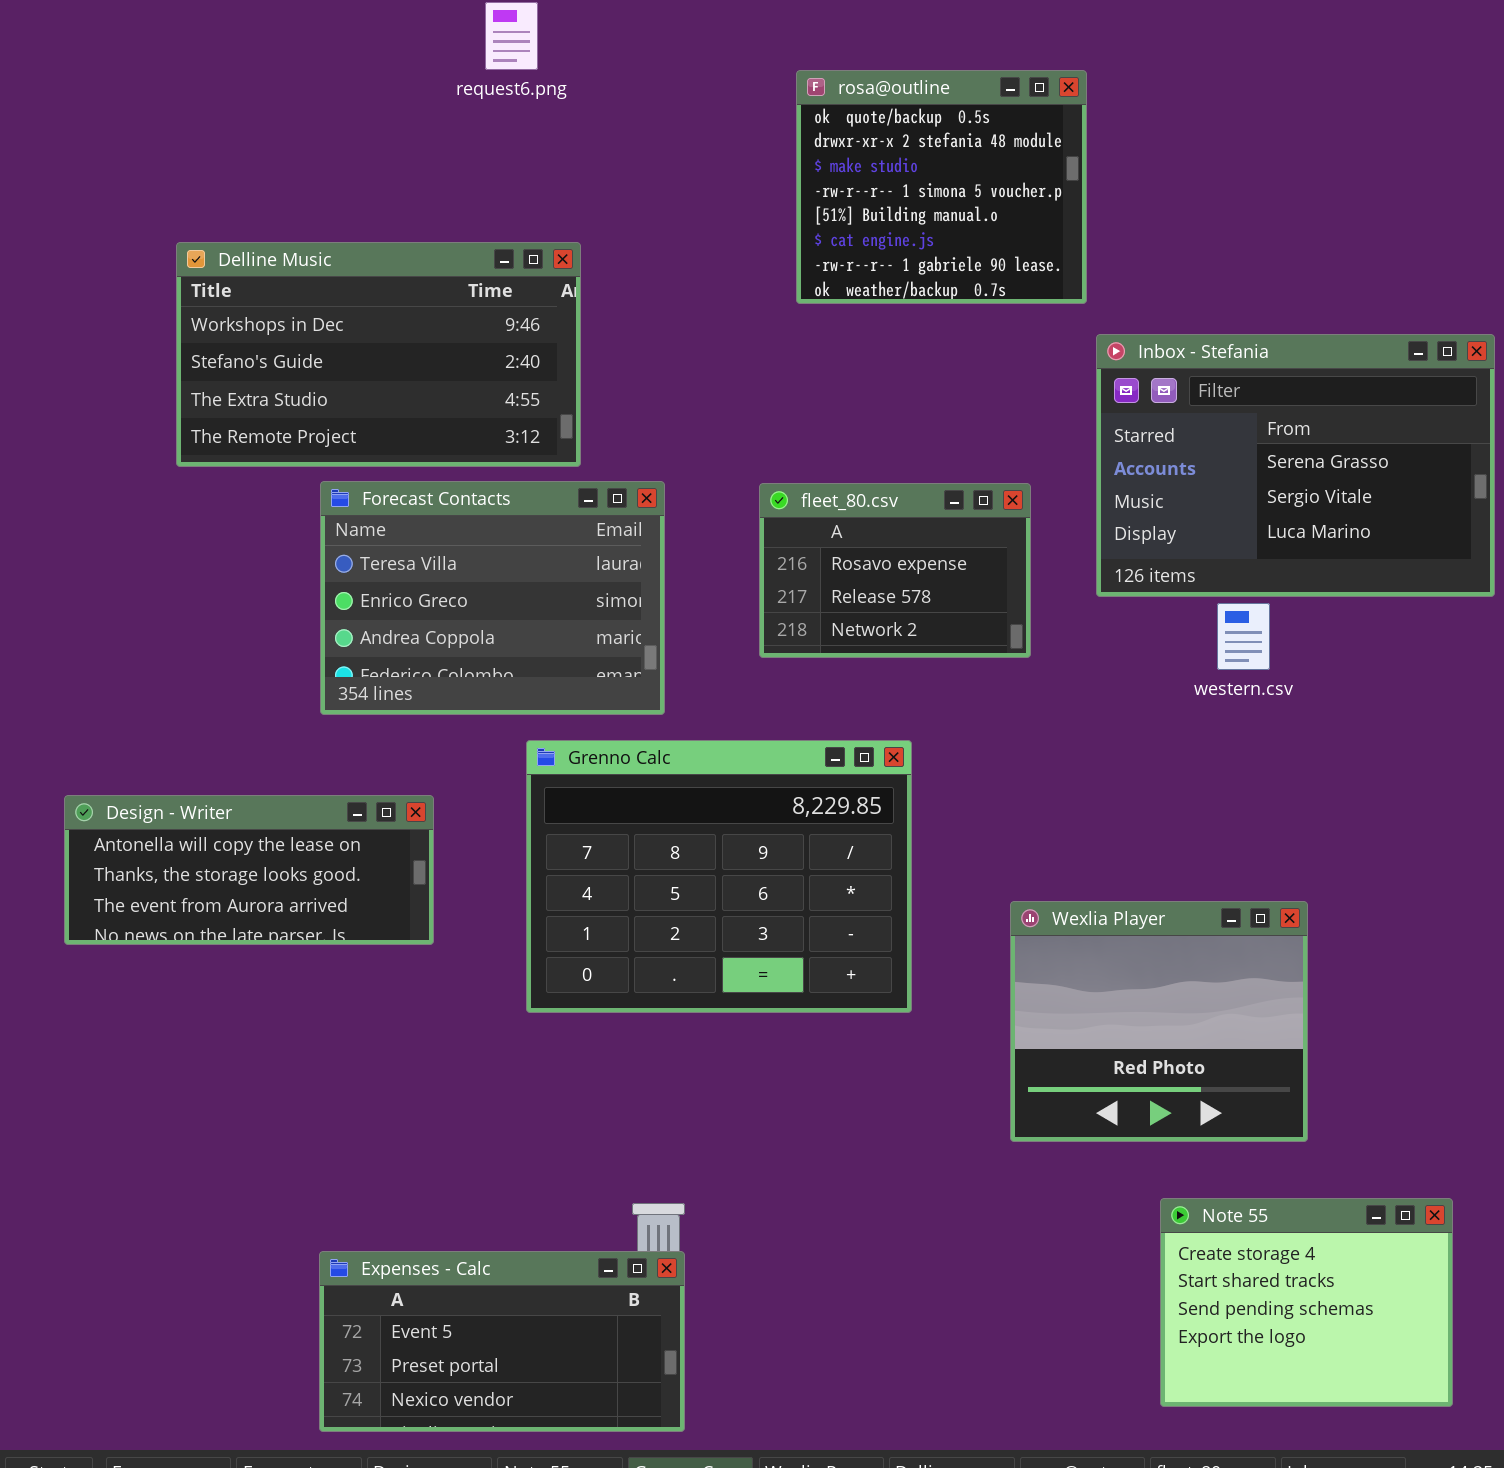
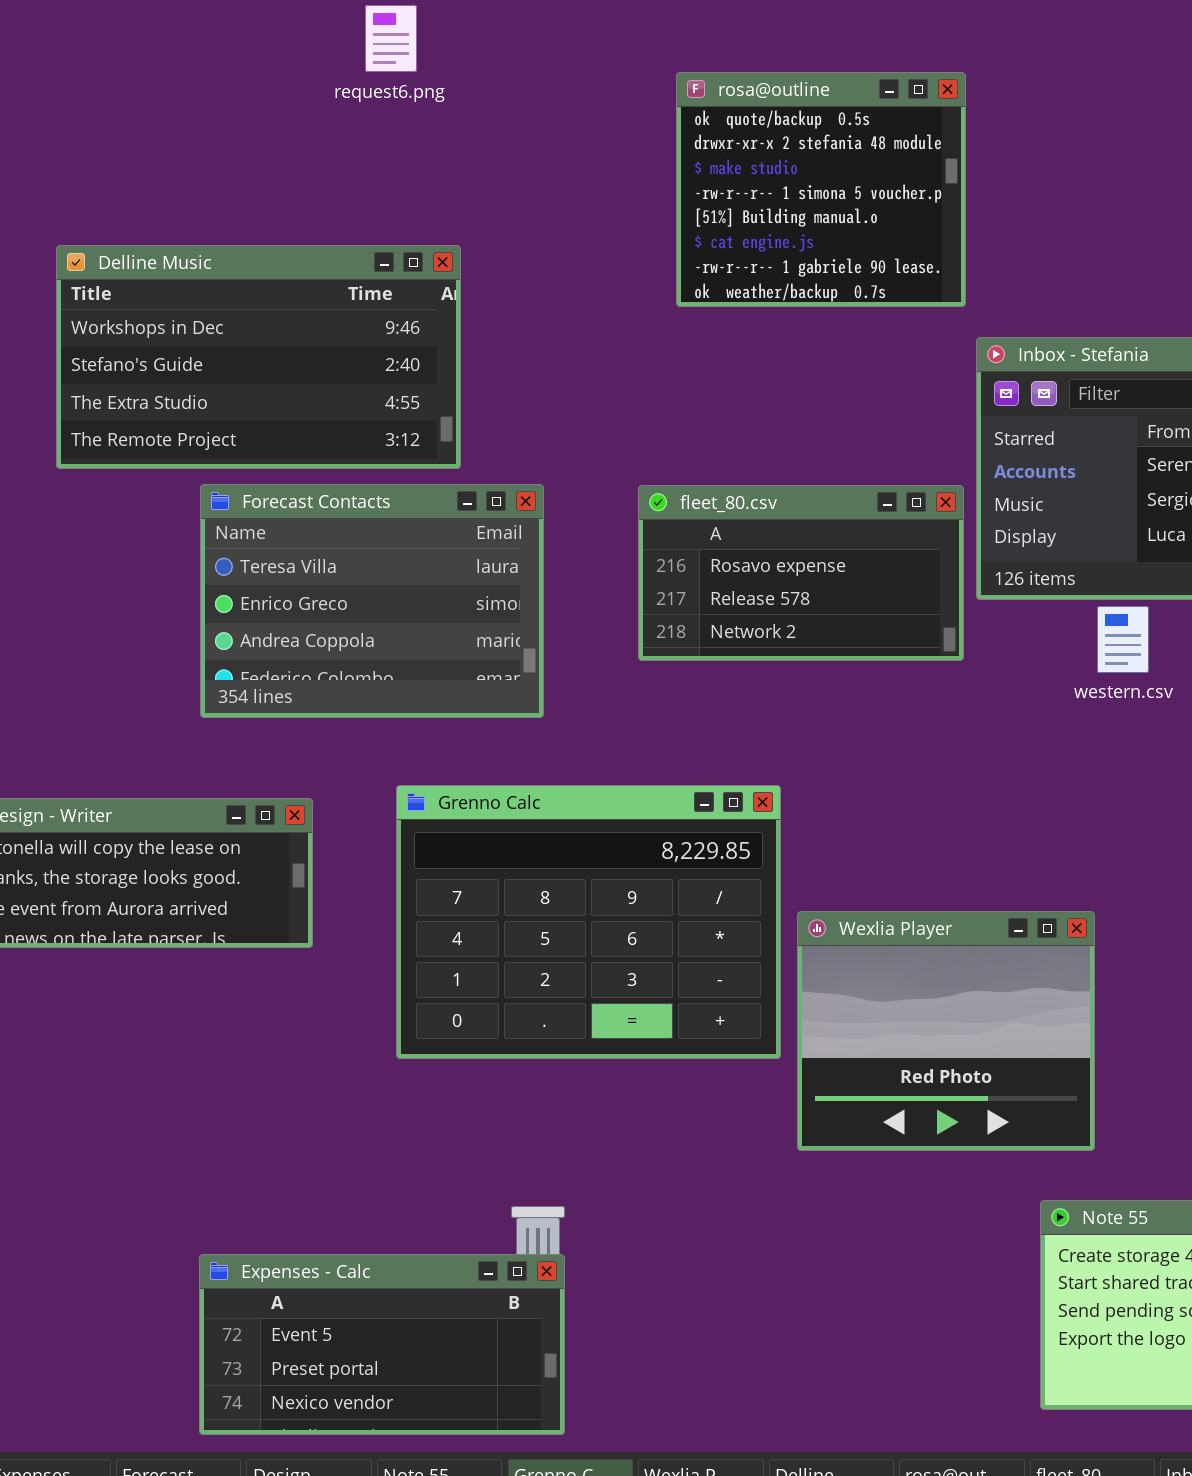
fleet_80.csv: [759,483,1031,658] -> [638,485,964,661], resized
Grenno Calc: [526,740,912,1013] -> [396,785,781,1059], moved
Wexlia Player: [1010,901,1308,1142] -> [797,911,1095,1151], moved

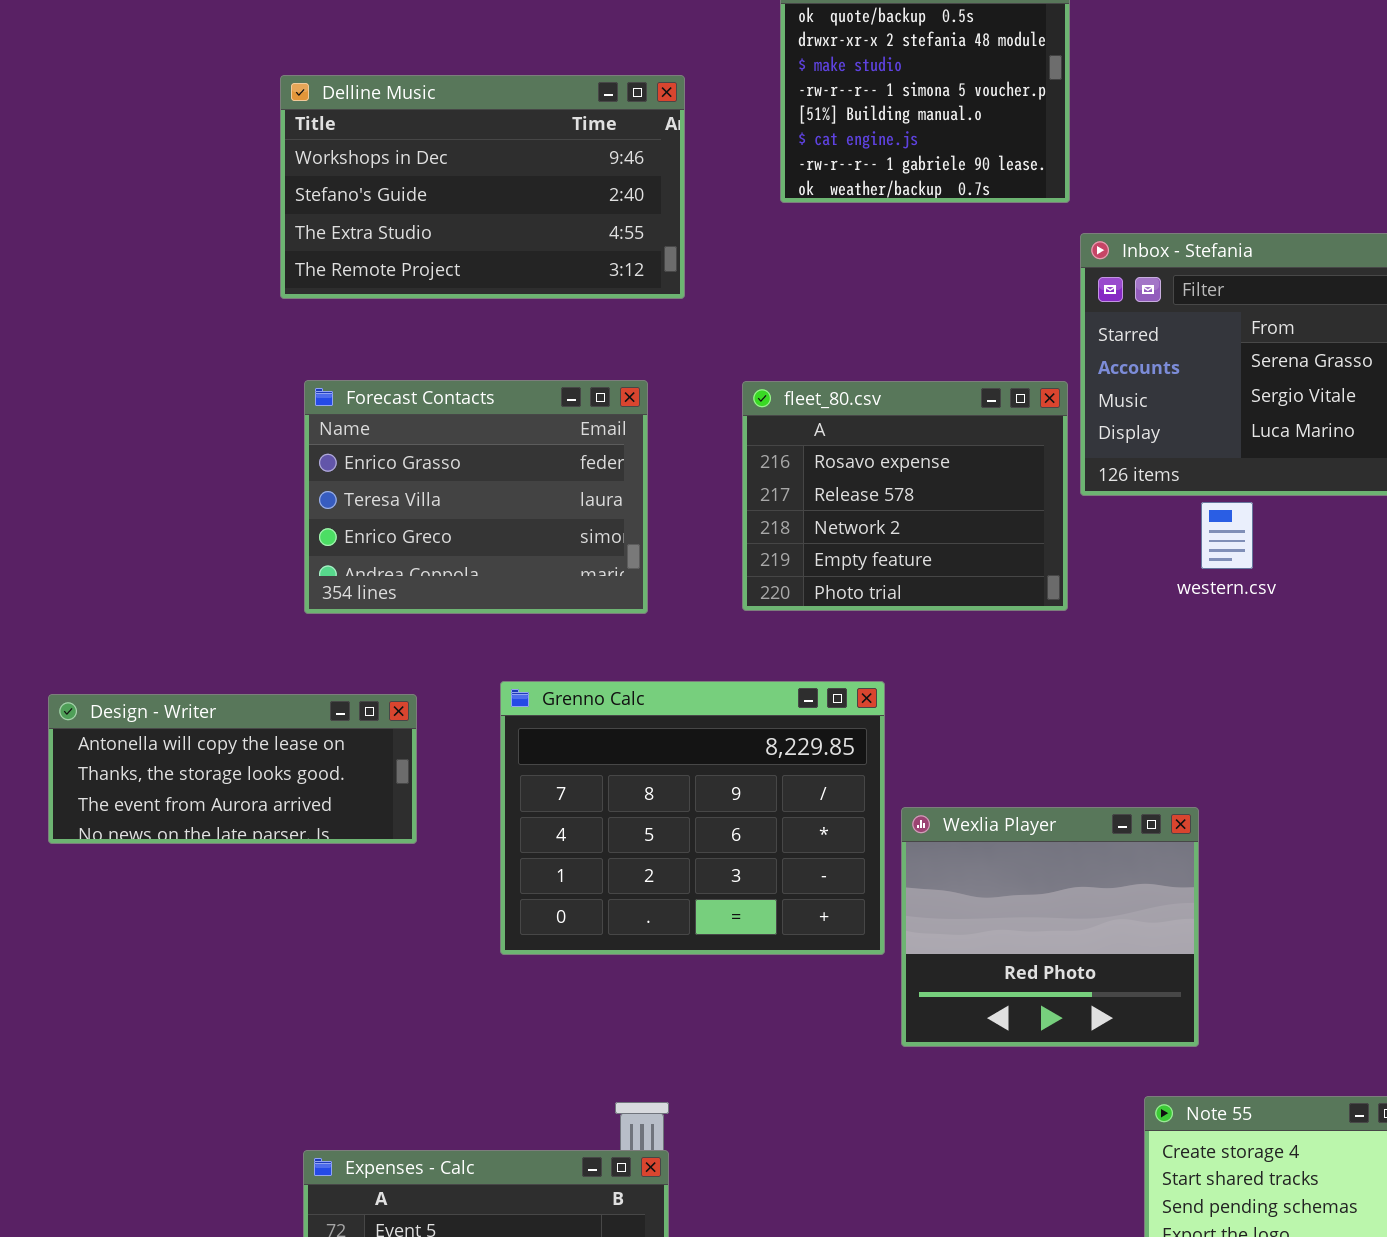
Delline Music: [56,245,461,469] -> [280,75,685,299], moved
Forecast Contacts: [200,484,544,718] -> [304,380,648,614], scrolled up 1 row
fleet_80.csv: [638,485,964,661] -> [742,381,1068,611], resized

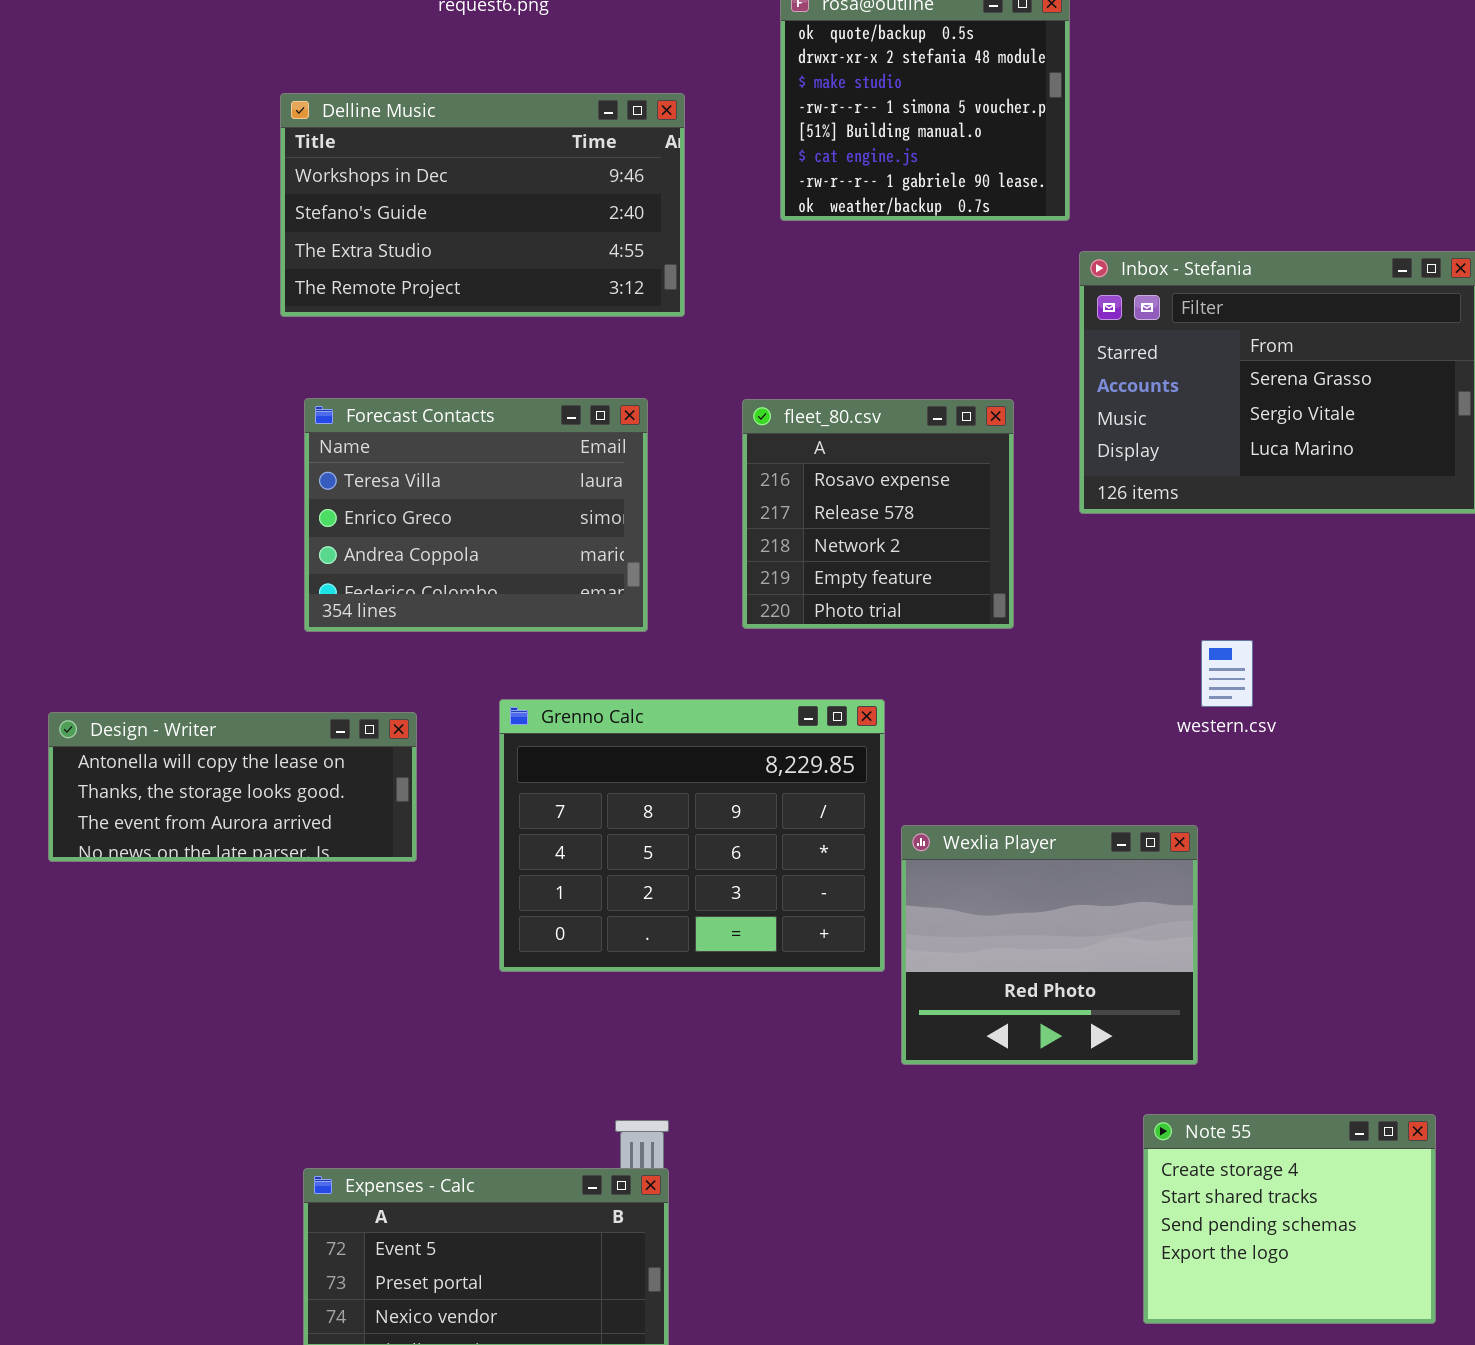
Forecast Contacts: [304,380,648,614] -> [304,398,648,632], scrolled down 1 row
fleet_80.csv: [742,381,1068,611] -> [742,399,1014,629], resized
western.csv: [1201,502,1253,569] -> [1201,640,1253,707], moved

